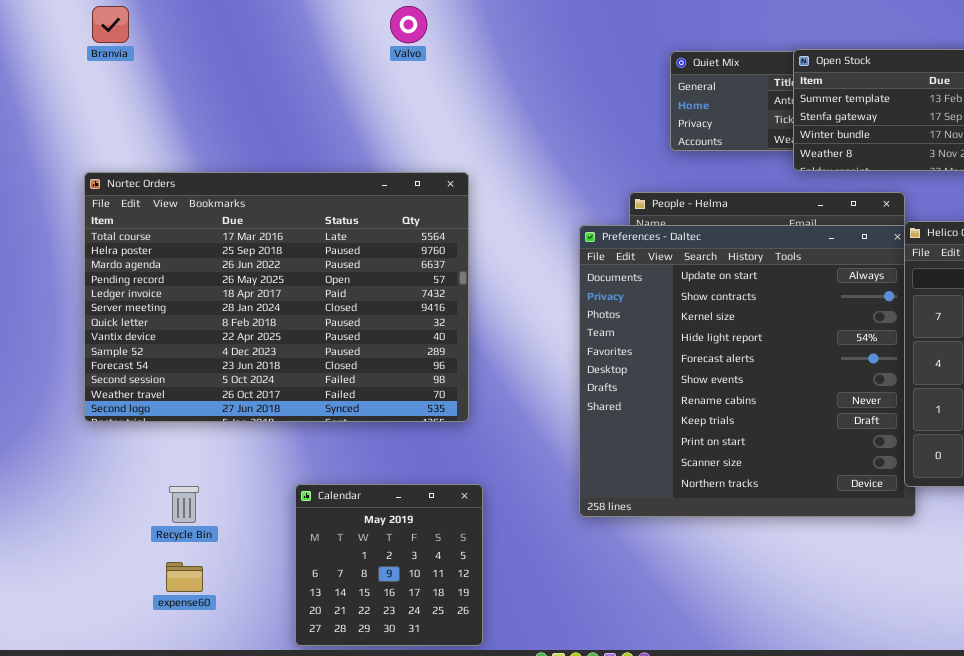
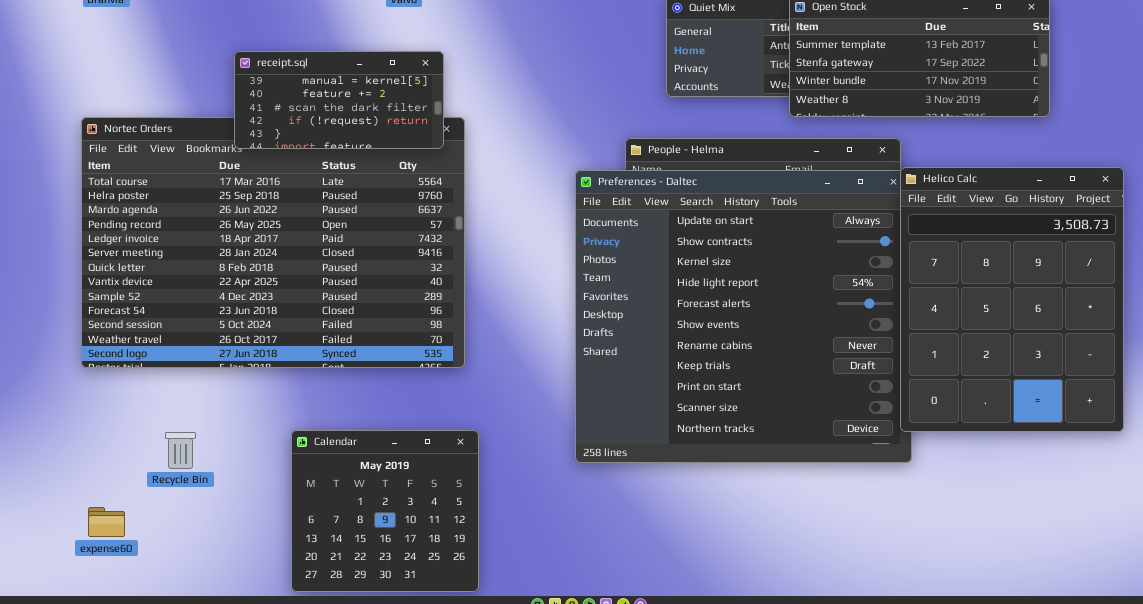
receipt.sql: none -> [234,51,444,149], opened
expense60: [166,562,203,592] -> [88,507,125,537], moved

